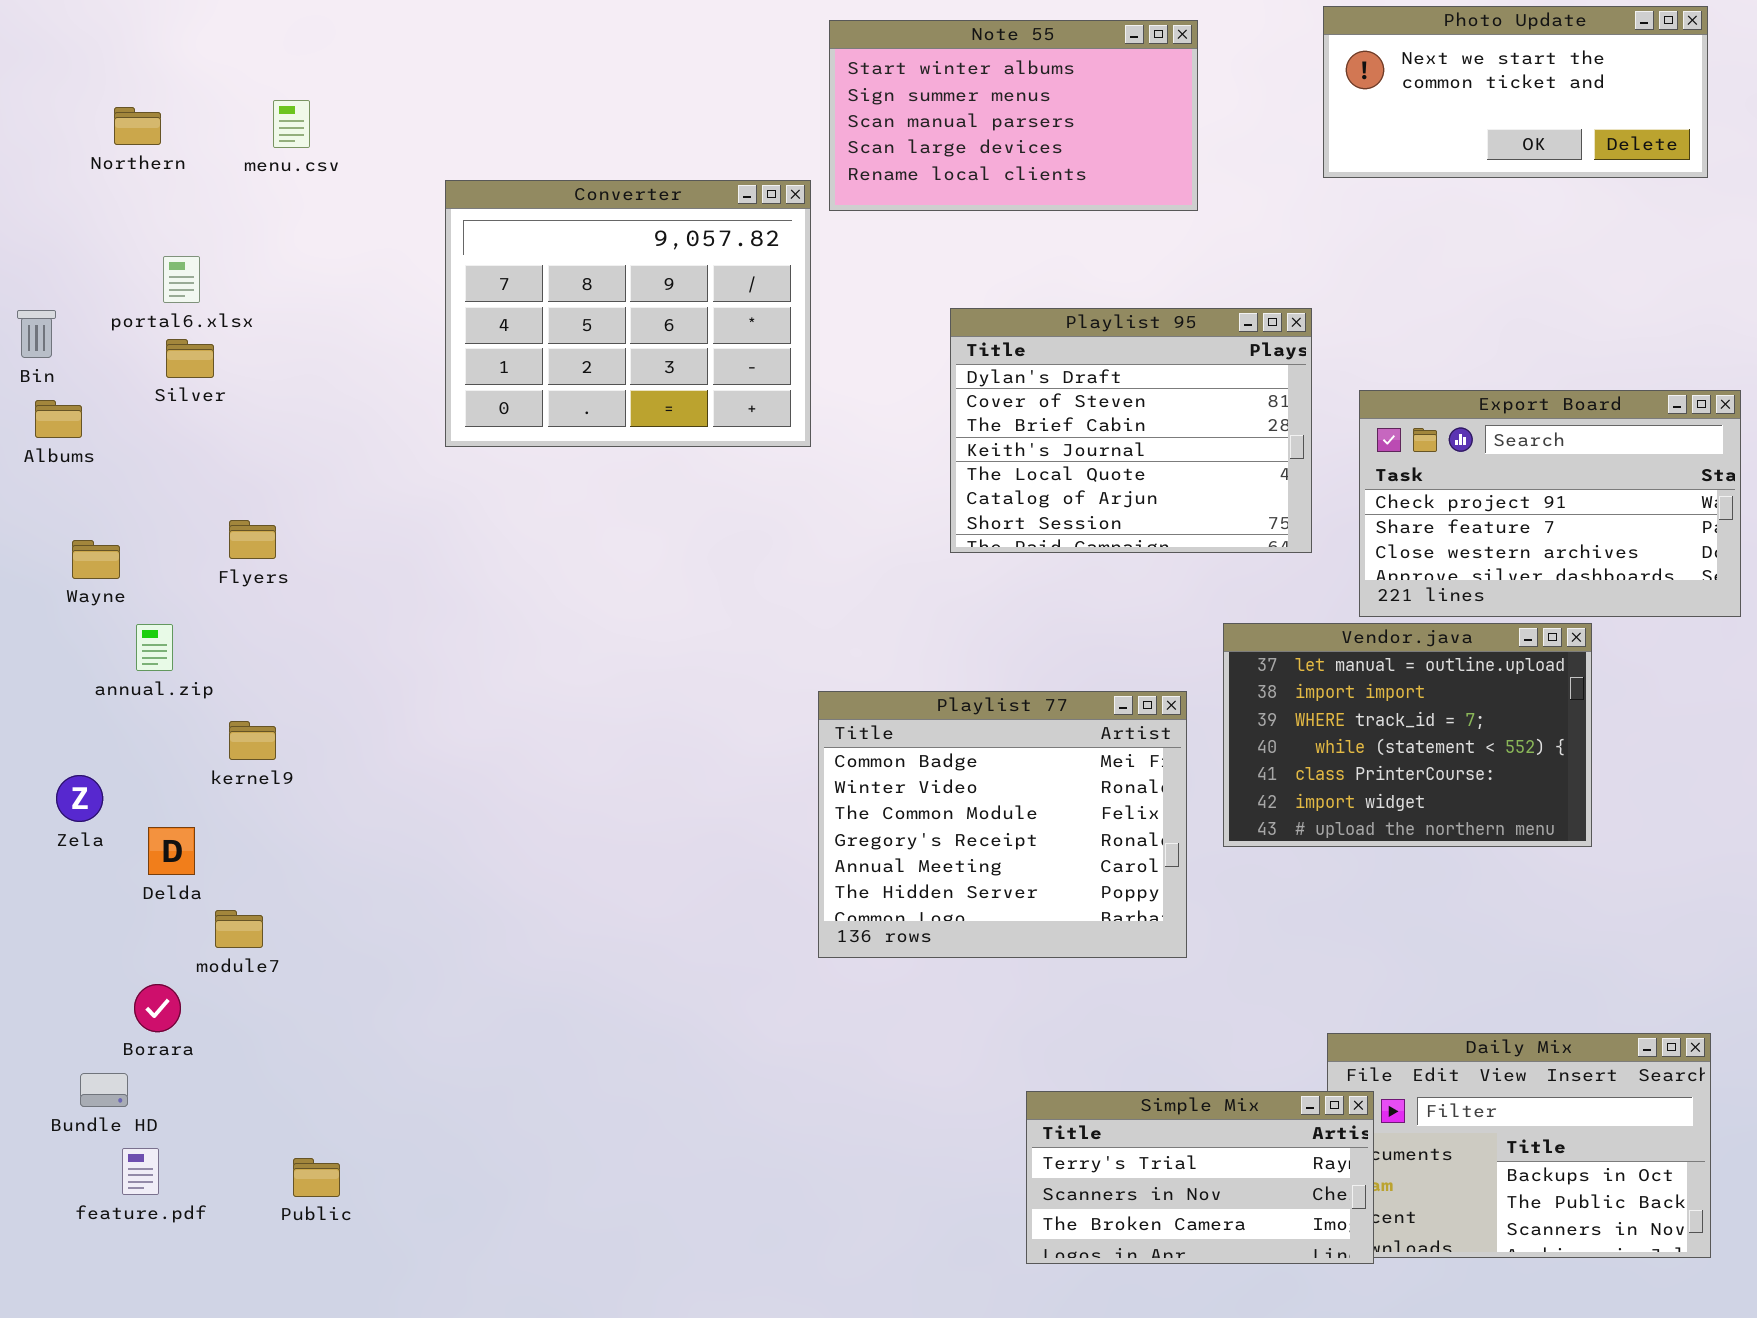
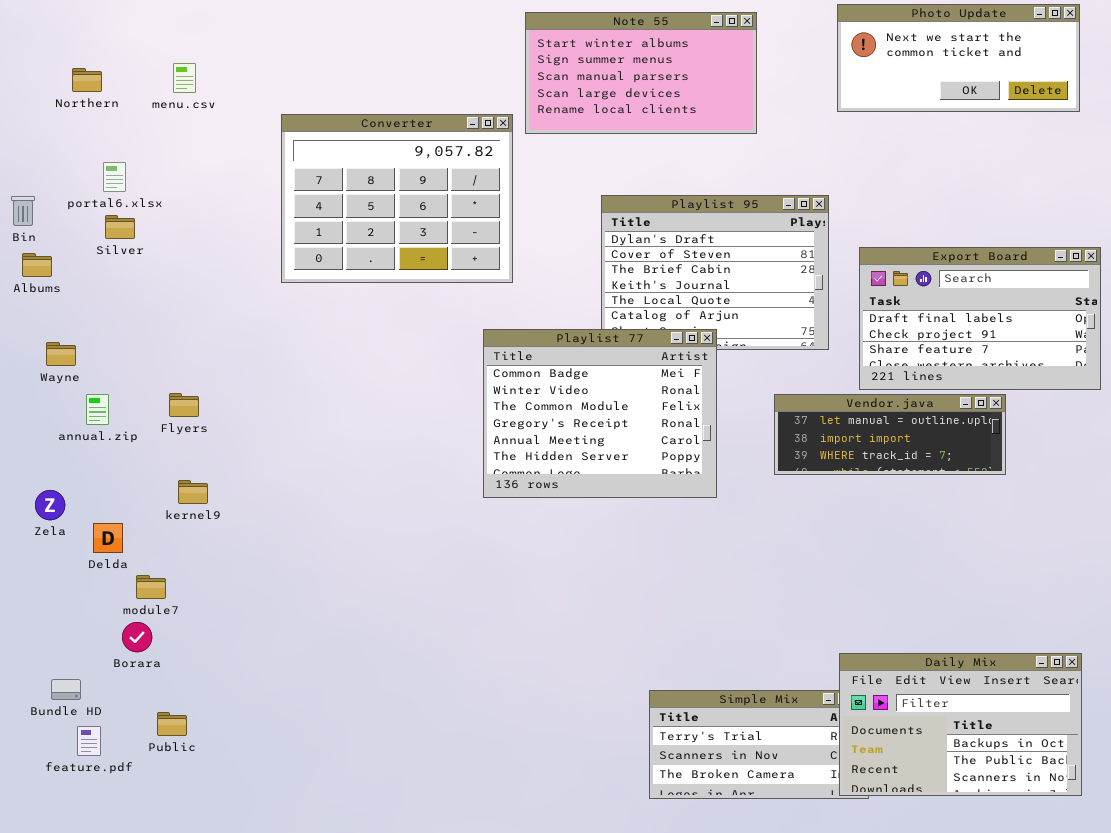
Export Board: [1359,390,1741,617] -> [859,247,1101,390], scrolled up 1 row
Flyers: [229,520,276,559] -> [169,393,199,417], moved
Vendor.java: [1223,623,1592,847] -> [774,394,1006,475], resized
Playlist 77: [818,691,1187,958] -> [483,329,717,498], moved
kernel9: [229,721,276,760] -> [178,480,208,504], moved
Borara: [134,984,181,1032] -> [122,622,152,652], moved
Daily Mix: [1327,1033,1711,1258] -> [839,653,1082,796], raised
Public: [293,1158,340,1197] -> [157,712,187,736], moved

